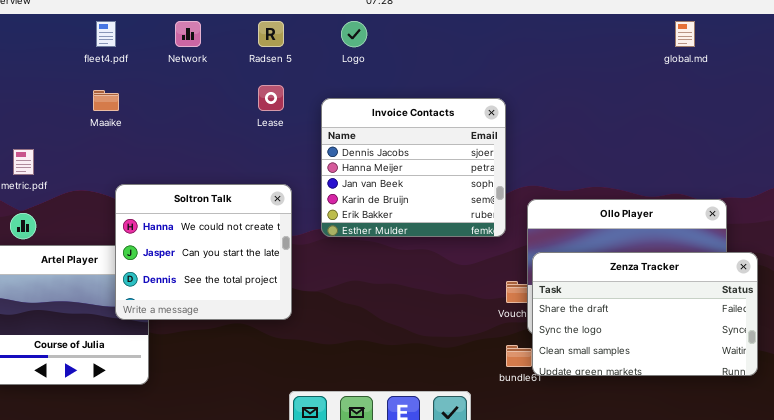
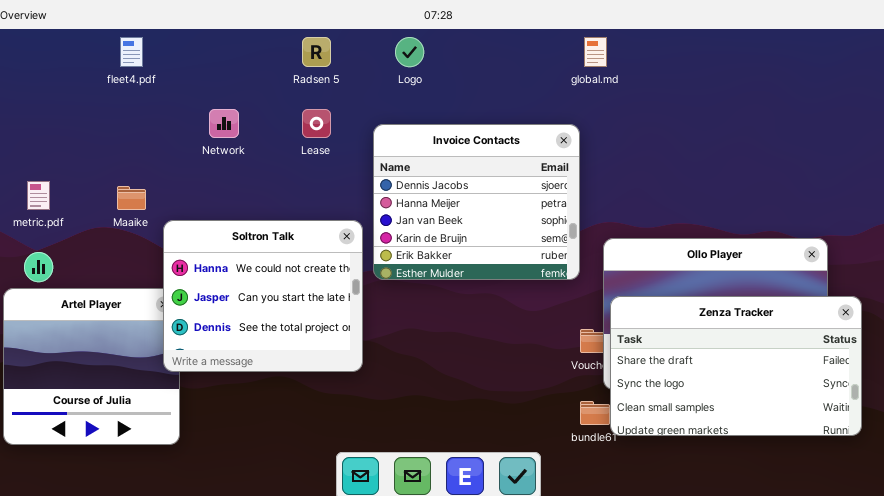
Network: [175,21,201,47] -> [209,109,239,138], moved
global.md: [675,21,695,47] -> [584,37,607,67], moved
Maaike: [93,90,119,111] -> [117,186,146,210], moved
Soltron Talk: [115,184,292,320] -> [163,220,363,372], moved

